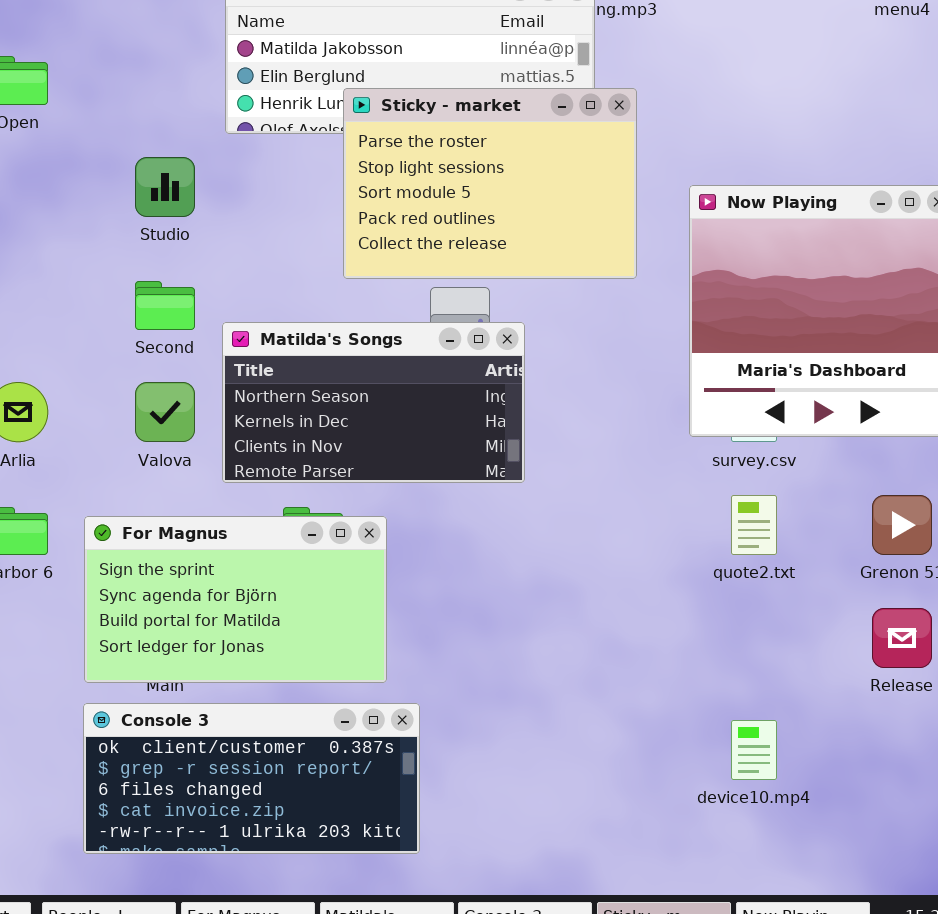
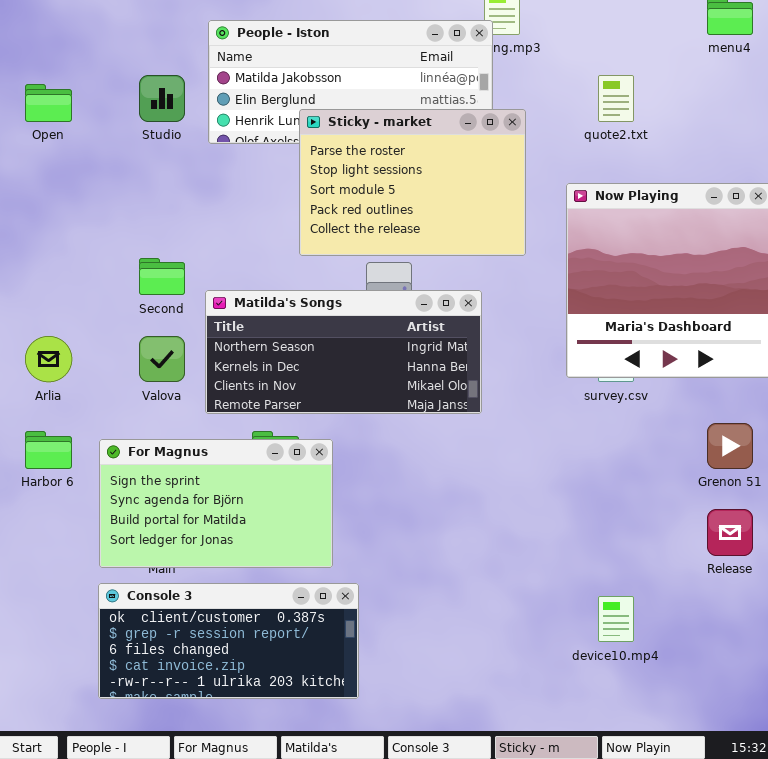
Studio: [135,157,195,217] -> [139,75,185,122], moved
Matilda's Songs: [222,322,525,483] -> [205,290,482,414], resized
quote2.txt: [731,495,777,555] -> [598,75,634,122], moved

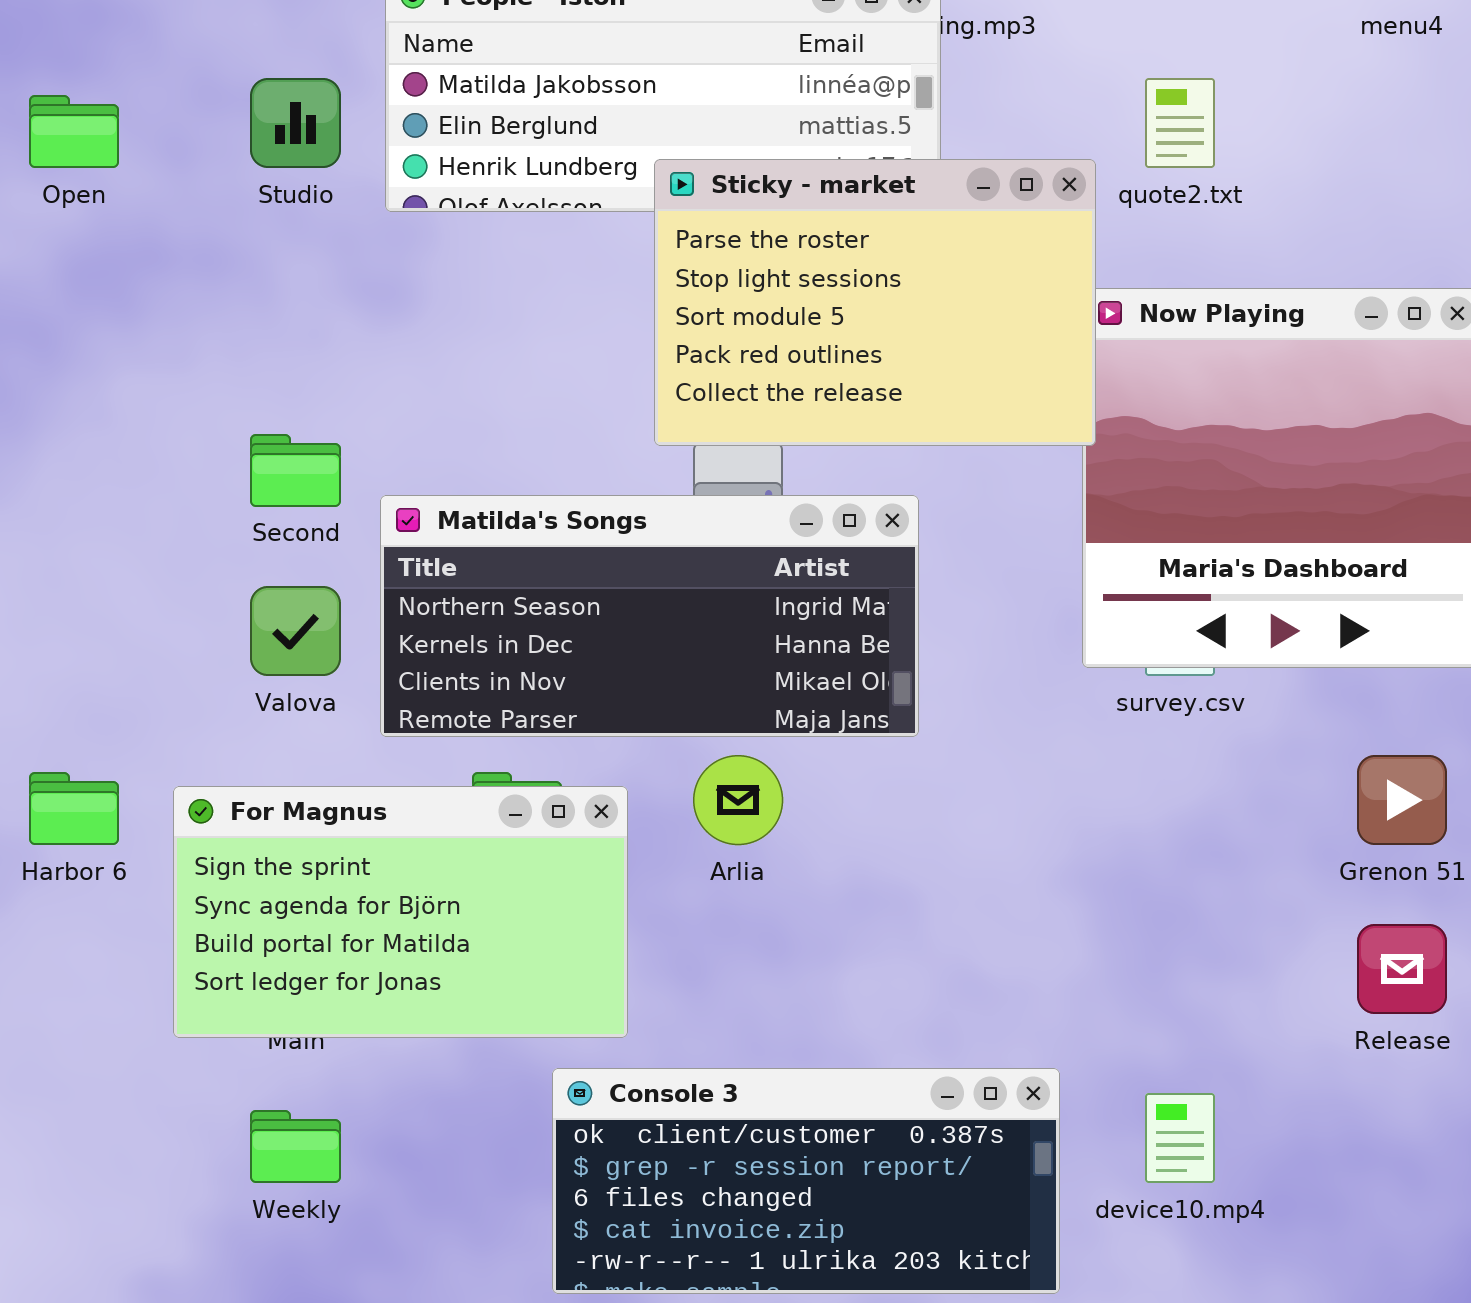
Sticky - market: [299,109,526,256] -> [654,159,1096,446], moved
Arlia: [25,336,72,382] -> [693,755,783,845], moved
Console 3: [98,583,359,699] -> [552,1068,1060,1294], moved

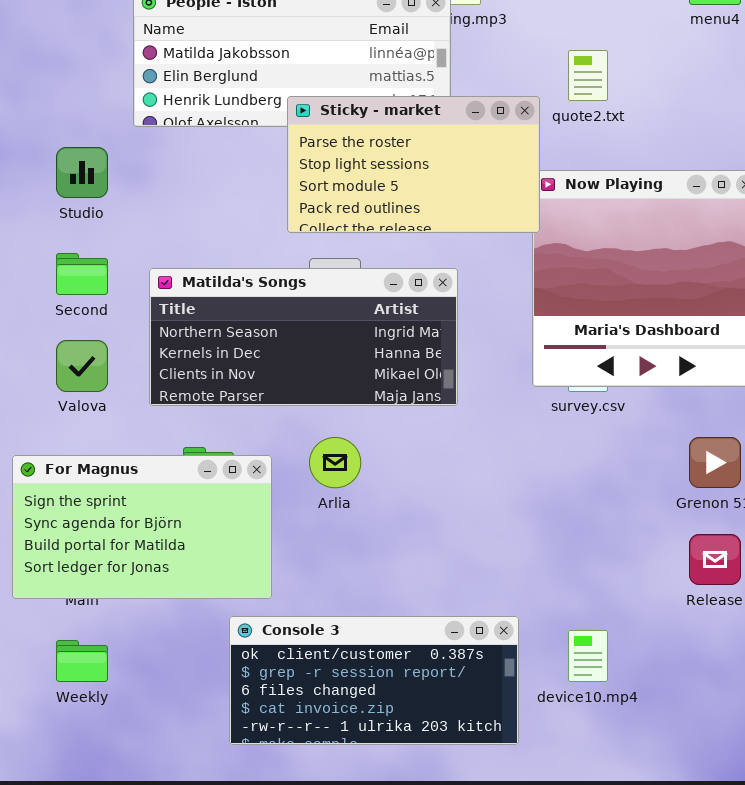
Studio: [250,78,341,168] -> [56,147,108,198], moved
Sticky - market: [654,159,1096,446] -> [287,96,540,233], resized
Matilda's Songs: [380,495,919,737] -> [149,268,458,406], moved

